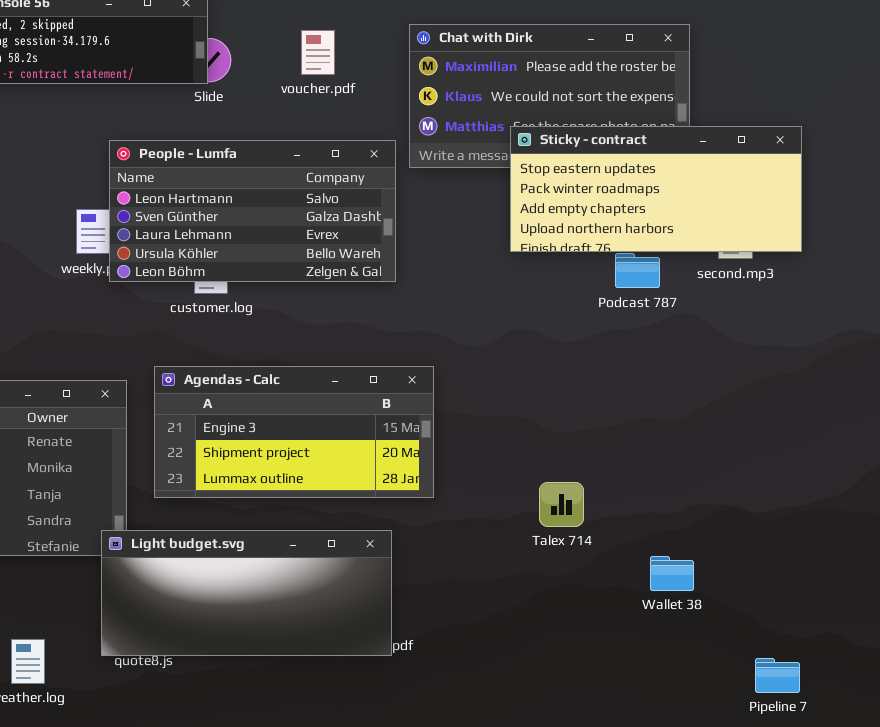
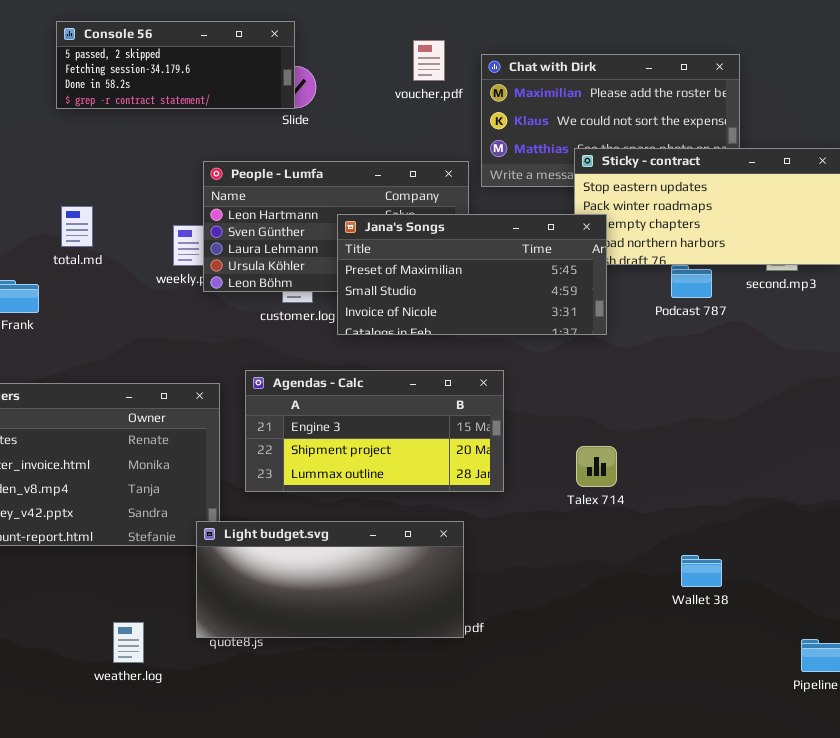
voucher.pdf: [301,30,335,75] -> [413,40,445,81], moved
Jana's Songs: none -> [337,214,607,335], opened
Talex 714: [539,482,584,527] -> [576,446,617,487], moved
Wallet 38: [650,556,694,591] -> [681,555,722,587], moved

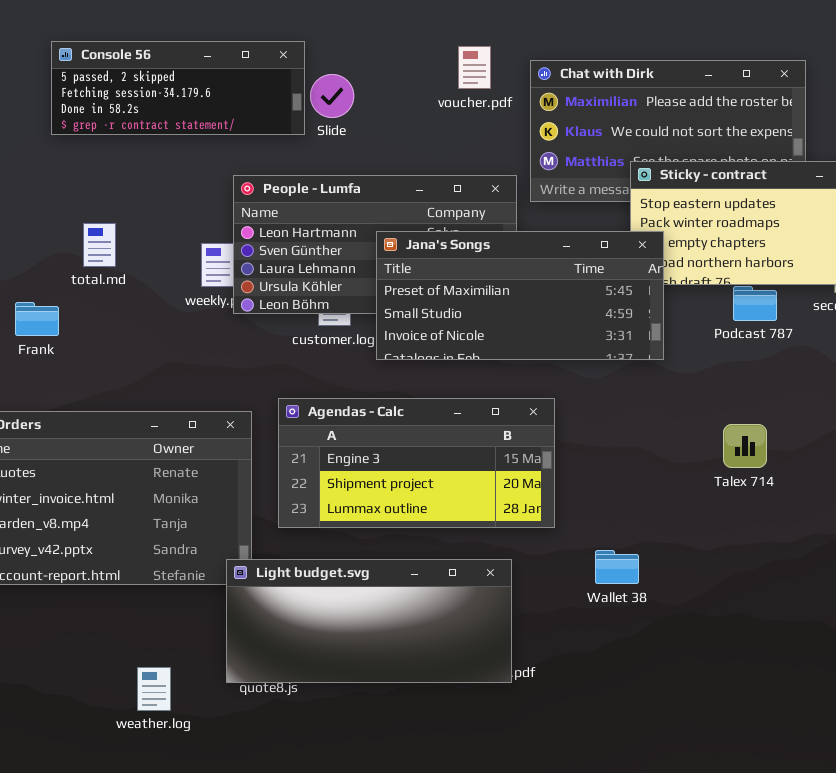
Console 56: [56,21,295,109] -> [51,41,305,135], moved
Talex 714: [576,446,617,487] -> [723,424,767,468], moved
Wallet 38: [681,555,722,587] -> [595,550,639,584], moved

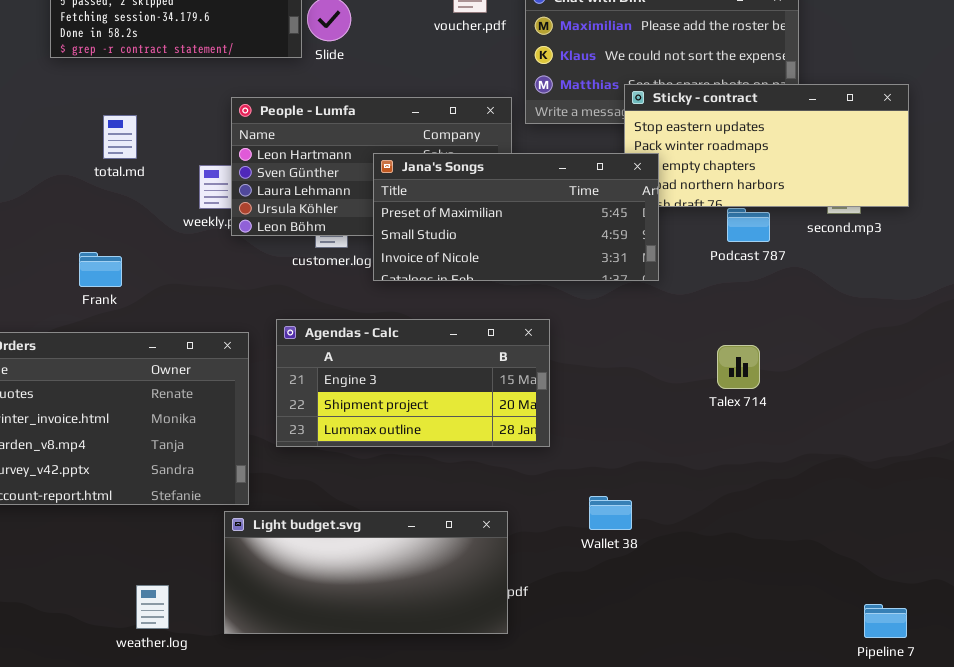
total.md: [83,223,116,267] -> [103,115,137,159], moved
Frank: [15,302,59,336] -> [79,252,122,287], moved
Wallet 38: [595,550,639,584] -> [589,496,632,530], moved
Light budget.svg: [226,559,512,683] -> [224,511,508,634], moved

